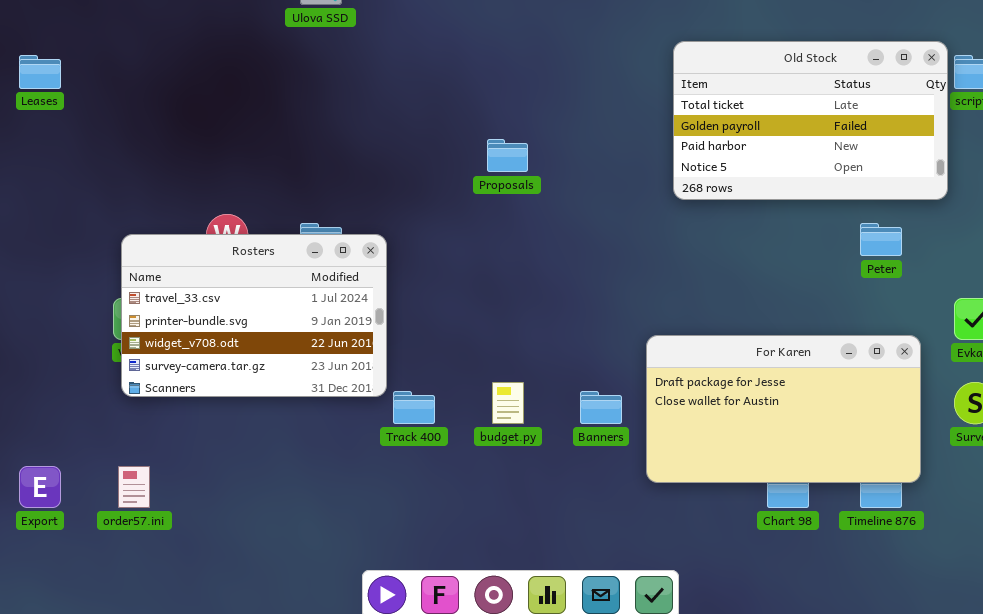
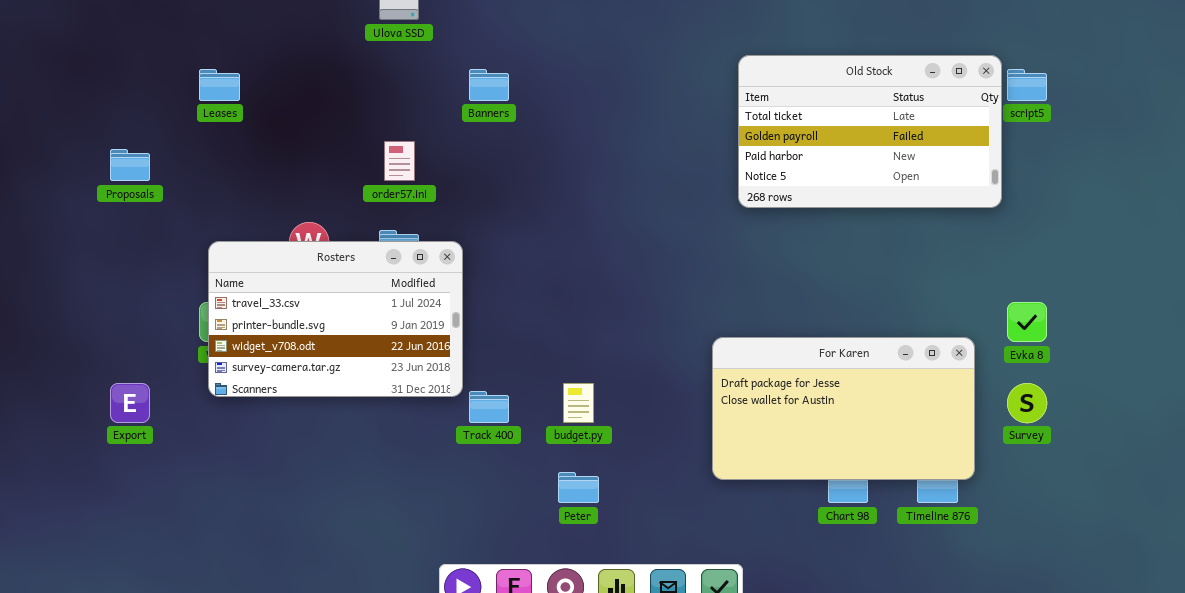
Leases: [19,55,61,89] -> [199,69,240,101], moved
Proposals: [487,139,528,172] -> [110,149,150,181], moved
Peter: [860,223,902,256] -> [558,472,599,503], moved
Banners: [580,391,622,424] -> [469,69,509,101], moved
Export: [19,466,61,508] -> [110,383,150,423], moved
order57.ini: [118,466,150,508] -> [384,141,415,181], moved

